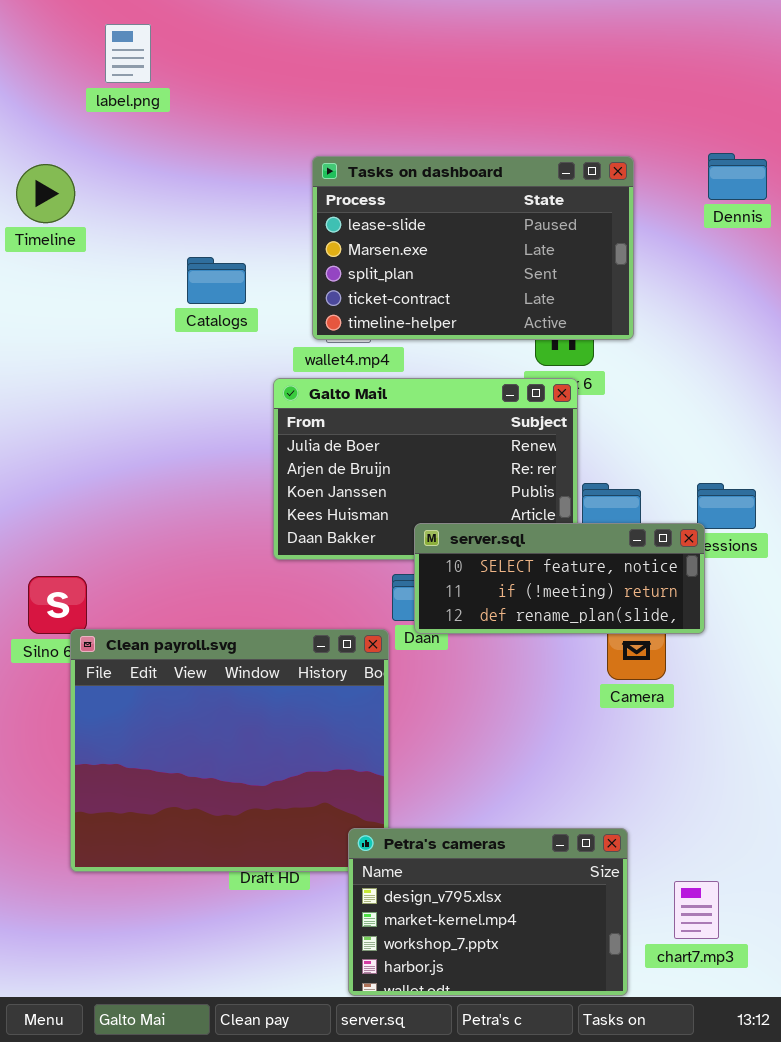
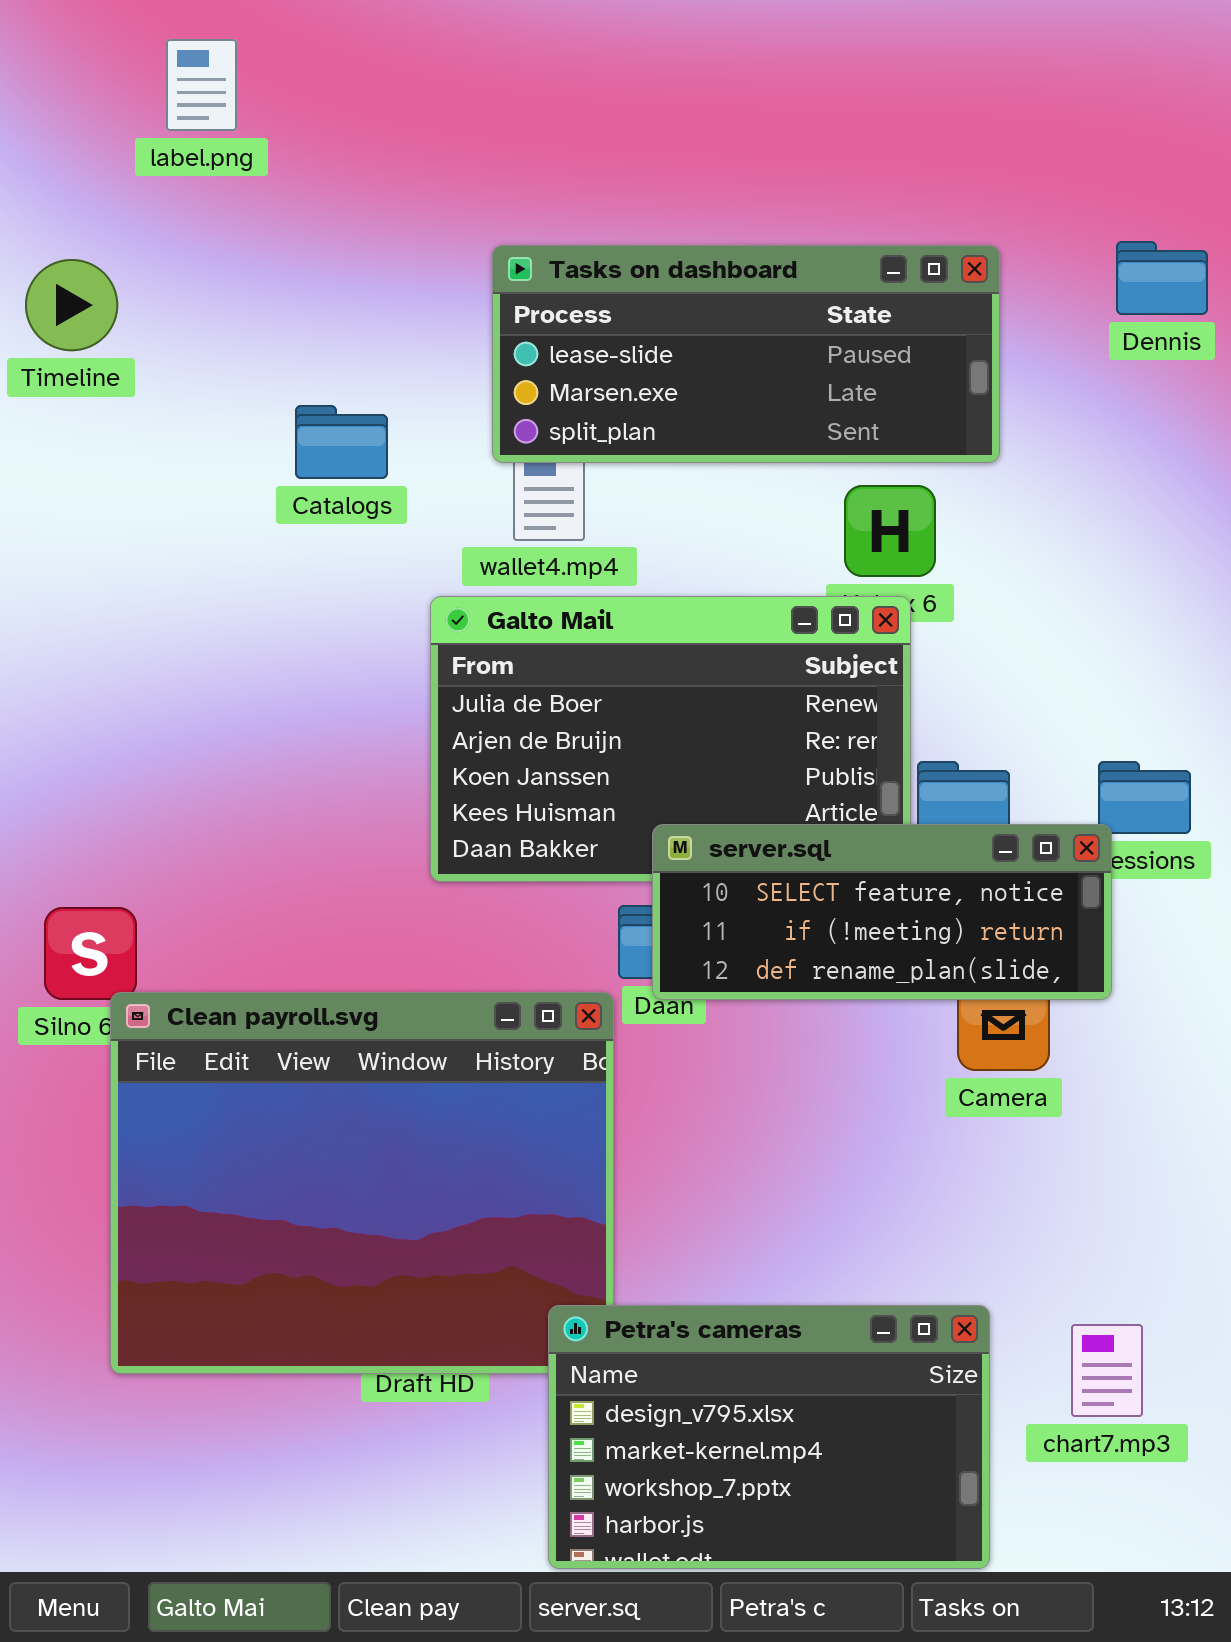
Tasks on dashboard: [312,156,634,340] -> [492,245,1000,463], resized
chart7.mp3: [674,881,719,939] -> [1071,1324,1143,1417], moved

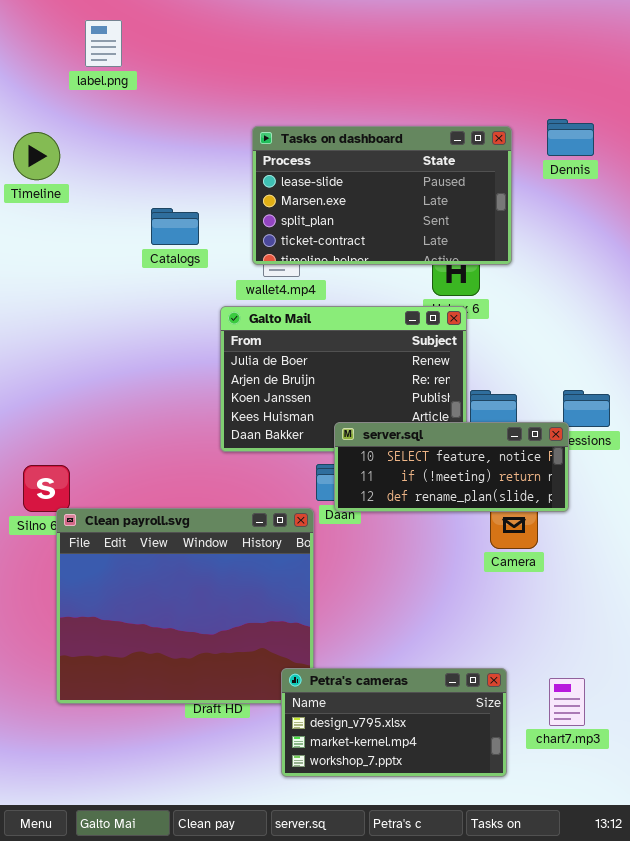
Dennis: [1116,241,1208,315] -> [547,119,594,156], moved
Tasks on dashboard: [492,245,1000,463] -> [252,126,512,265], resized
Petra's cameras: [548,1305,990,1569] -> [281,668,507,777], resized

